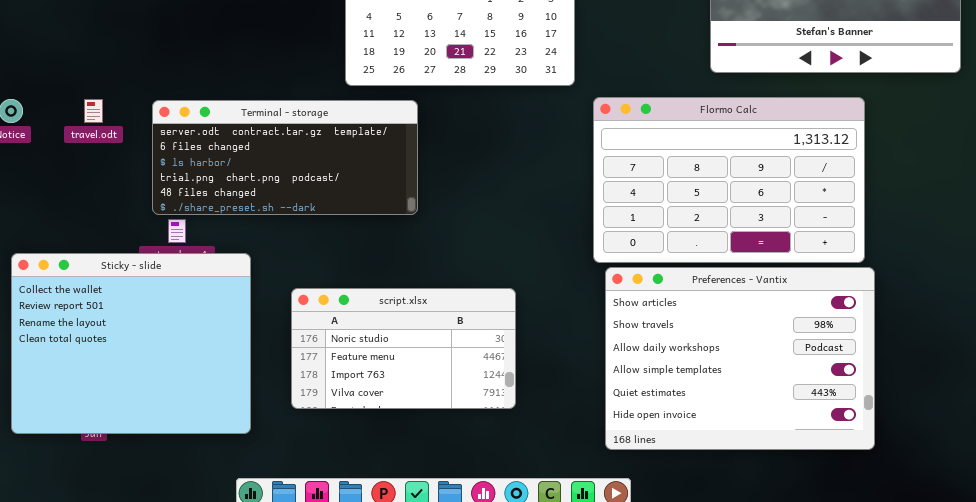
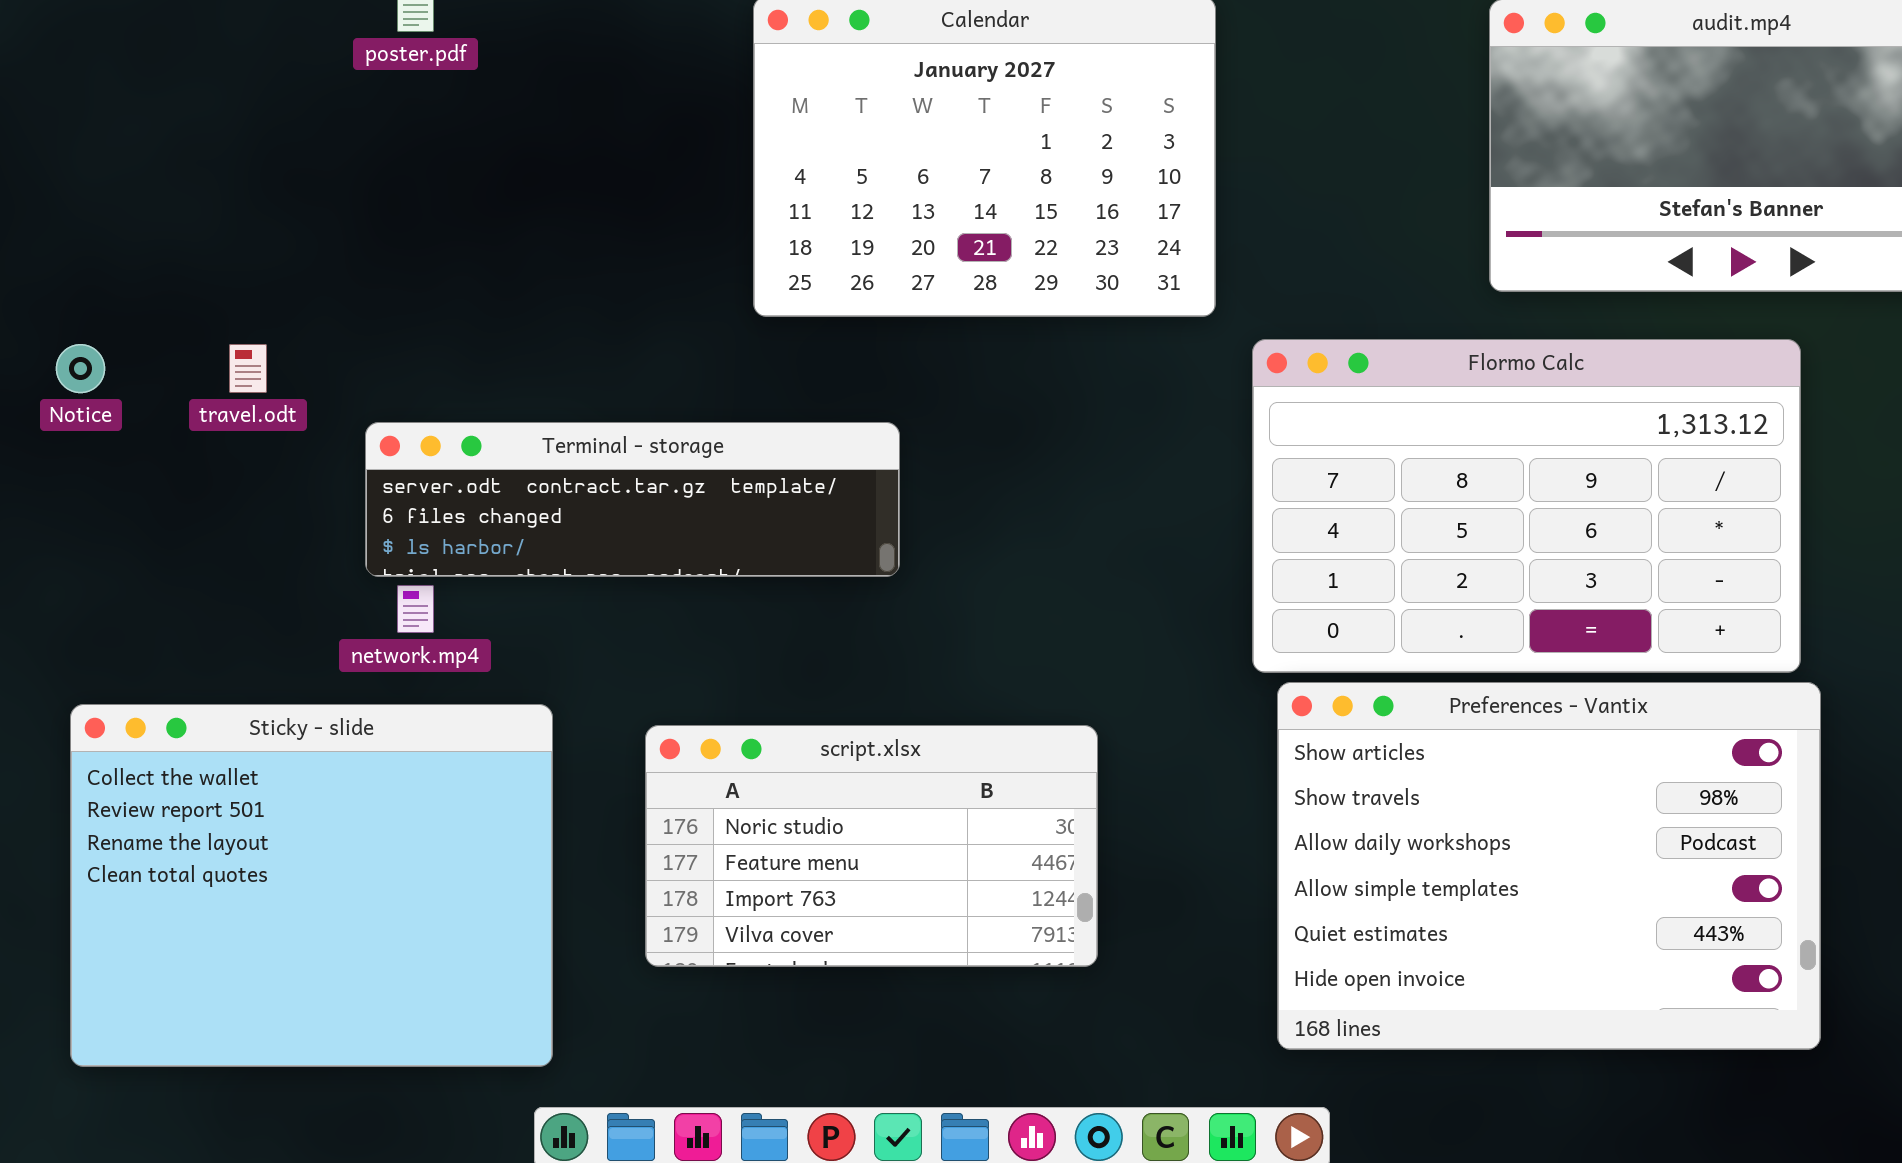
Terminal - storage: [152,100,418,215] -> [365,422,900,577], resized
Sticky - slide: [11,253,251,434] -> [70,704,553,1067], moved

